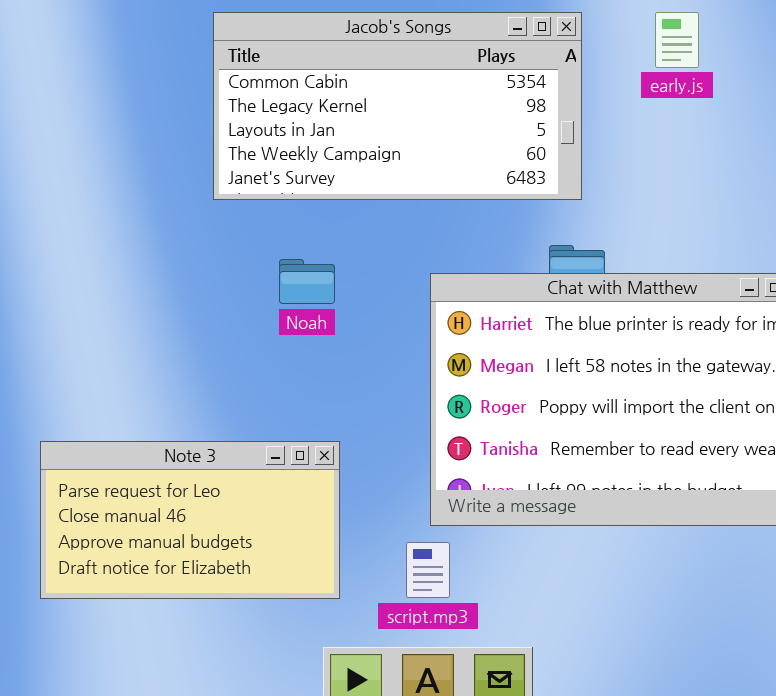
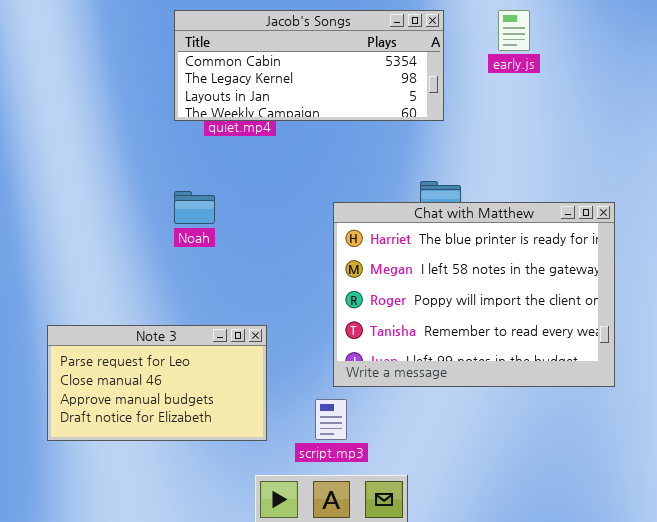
Jacob's Songs: [213,12,582,200] -> [174,10,444,121], resized
Noah: [279,259,335,304] -> [174,191,215,224], moved

